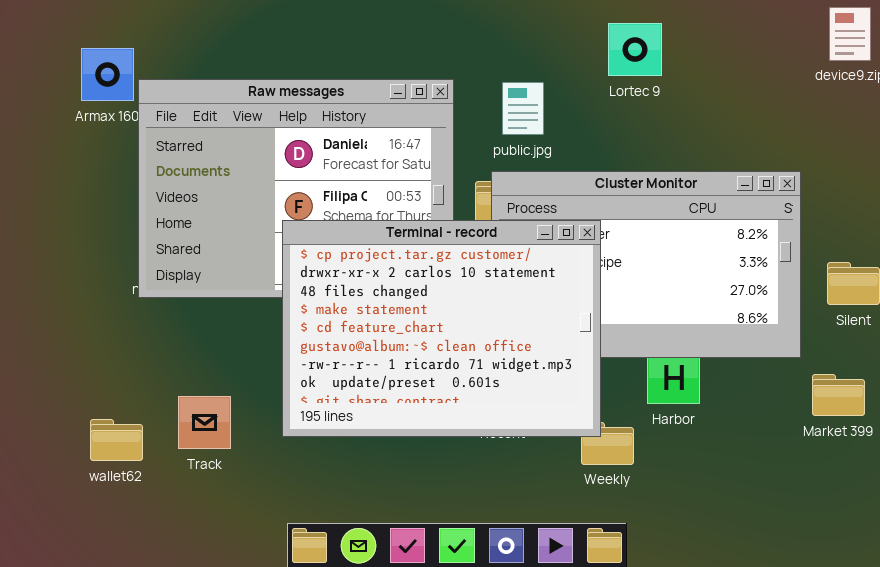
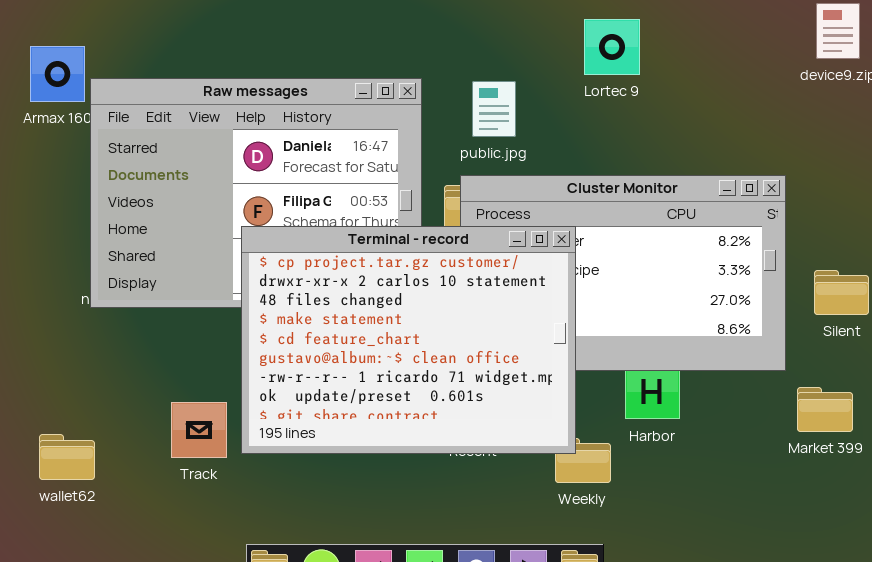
Track: [178,396,231,449] -> [171,402,227,458], moved

